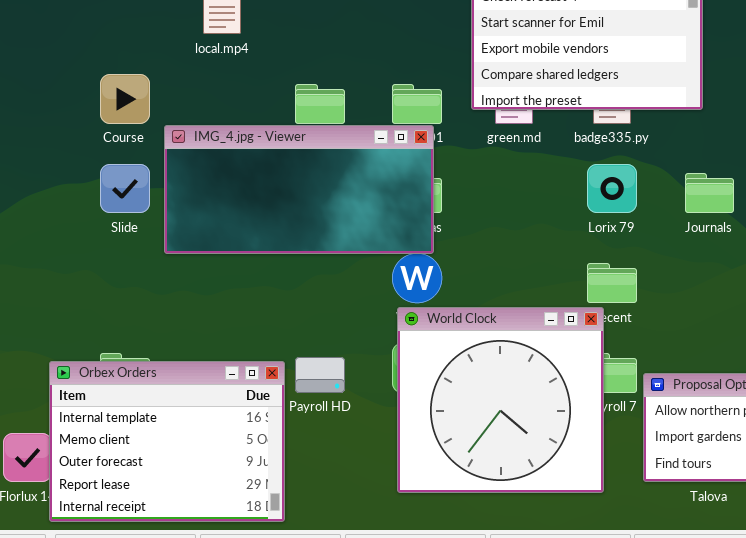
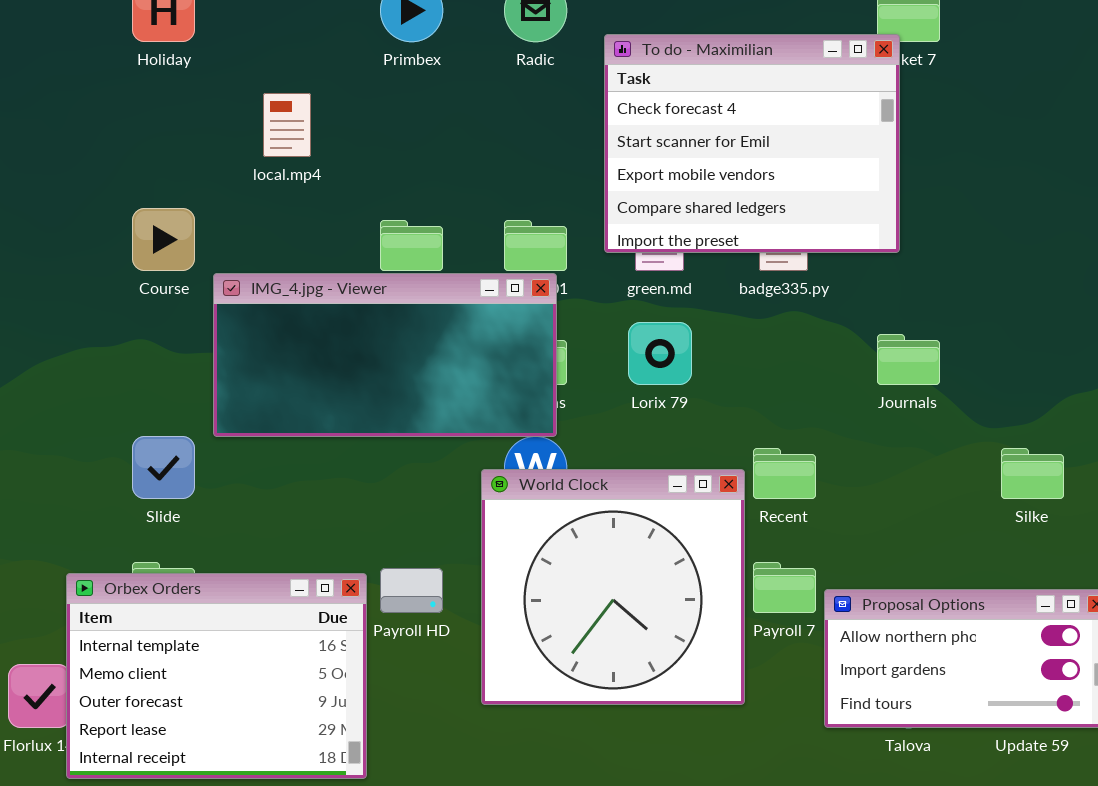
Slide: [100,164,150,213] -> [132,436,195,499], moved
Lorix 79: [587,164,637,213] -> [628,322,692,385], moved
World Clock: [397,307,604,493] -> [481,469,745,705], moved

